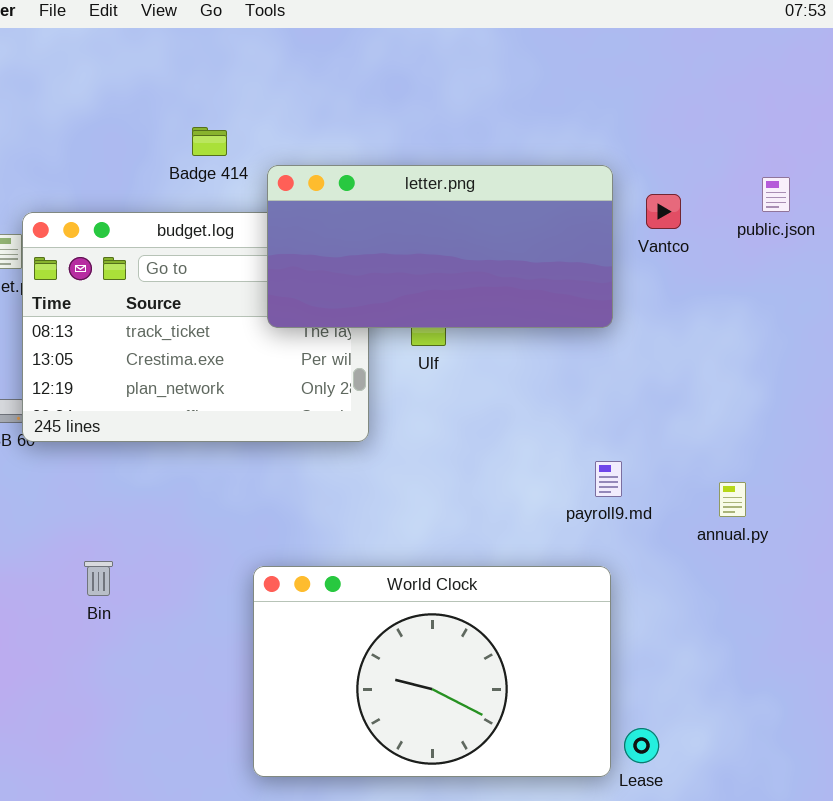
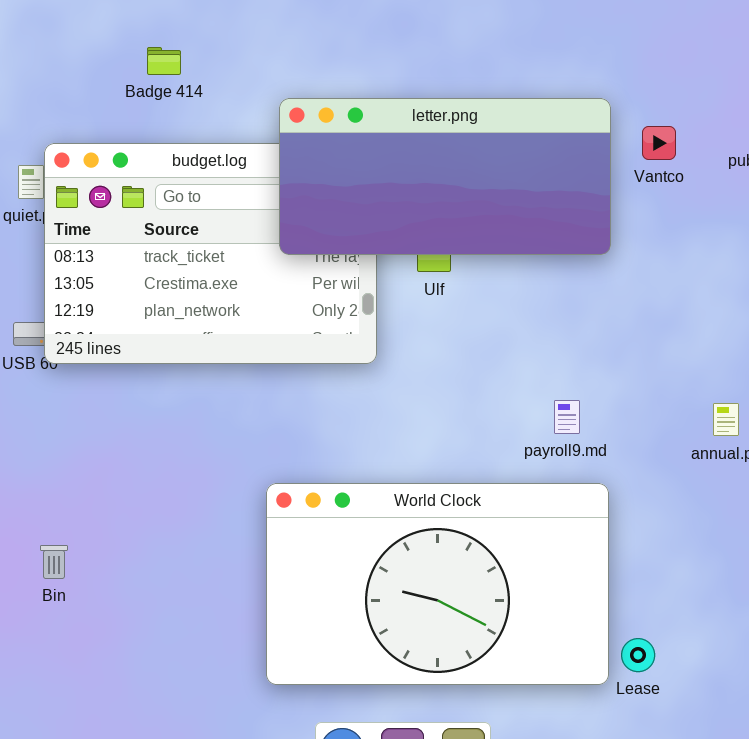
Badge 414: [192,127,227,156] -> [147,47,181,75], moved
payroll9.md: [595,461,622,497] -> [554,400,580,434], moved
Bin: [84,561,113,596] -> [40,545,68,579], moved

